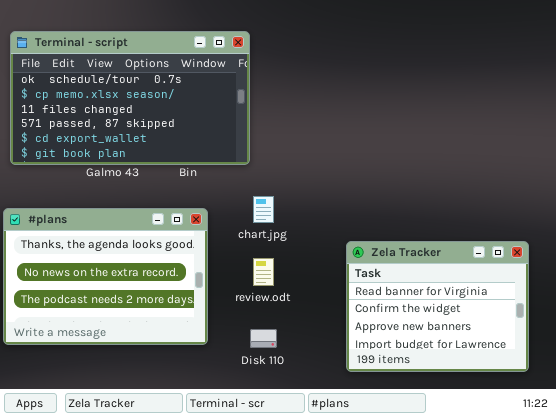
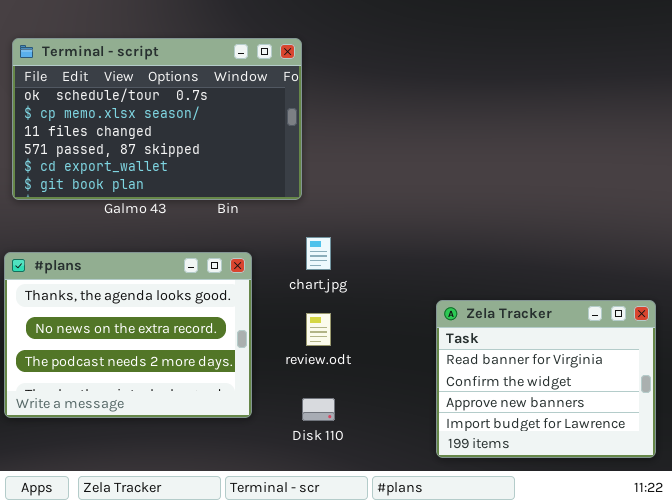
Zela Tracker: [346,241,529,372] -> [436,300,656,458], moved

